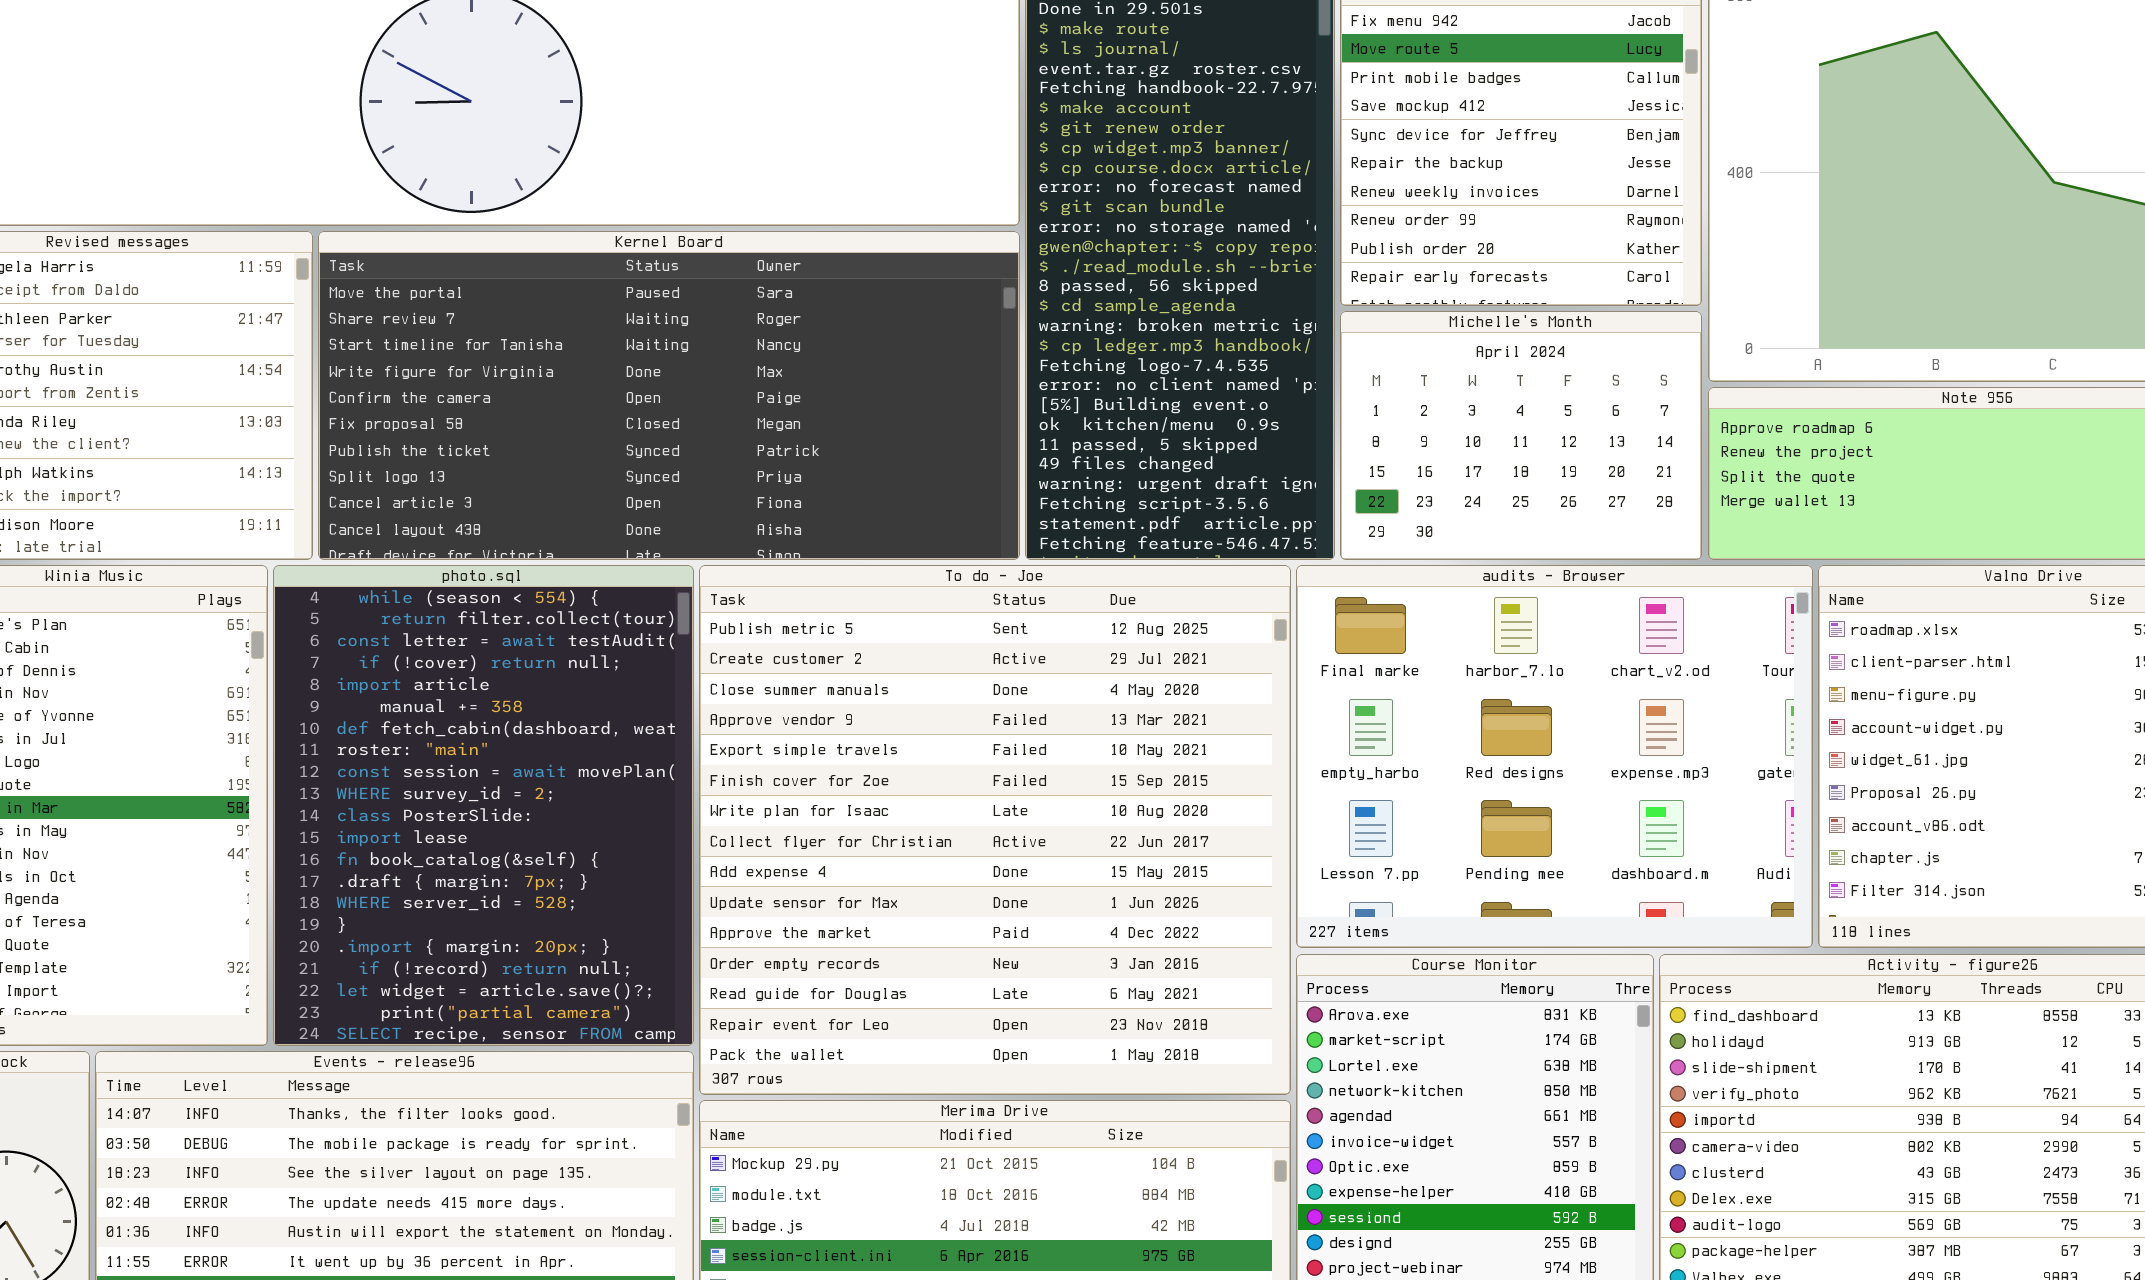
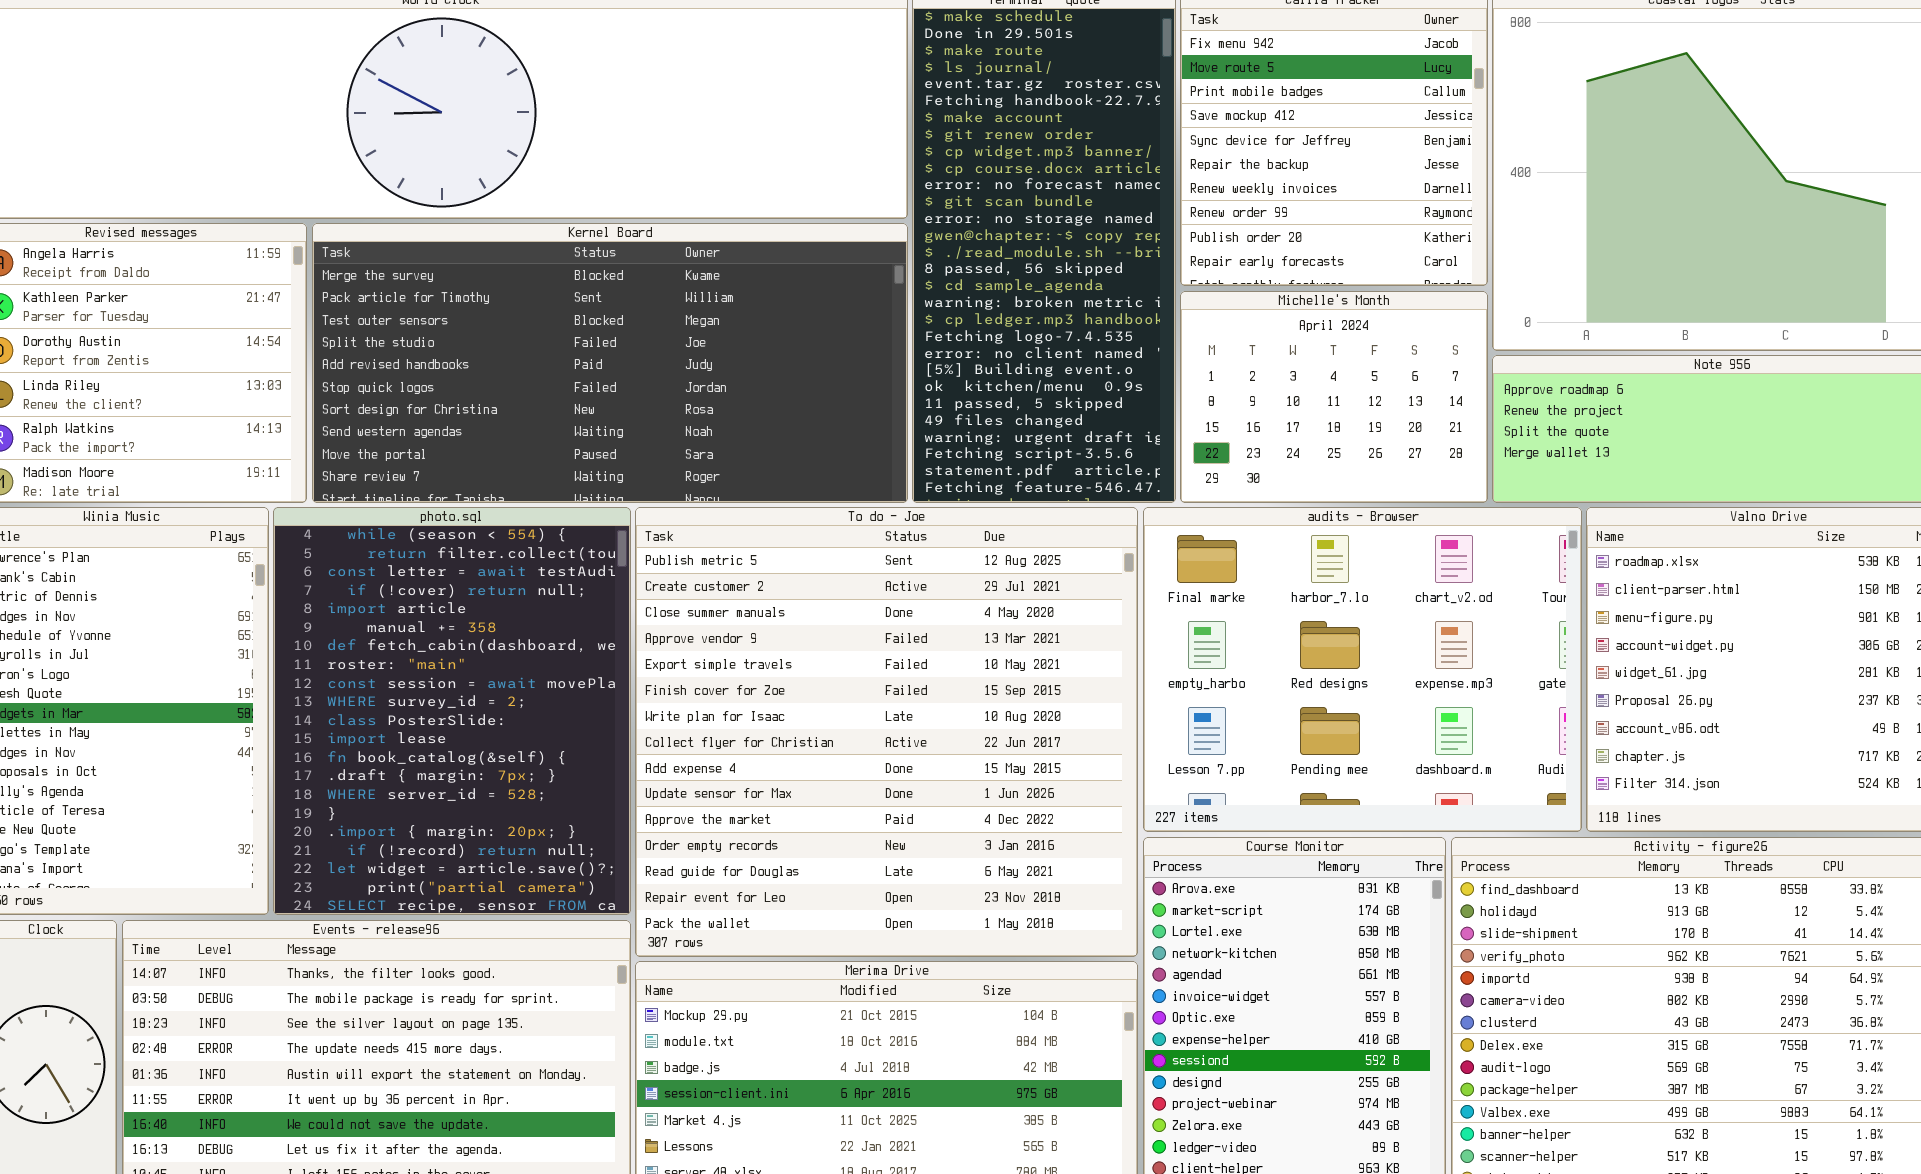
Kernel Board: [318,231,1020,560] -> [312,223,908,503], scrolled up 8 rows

